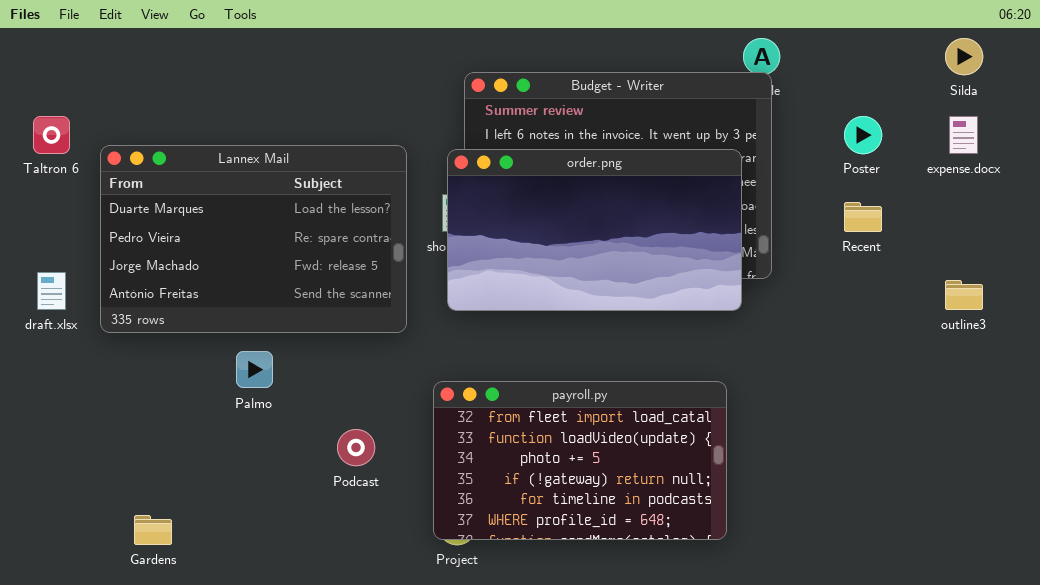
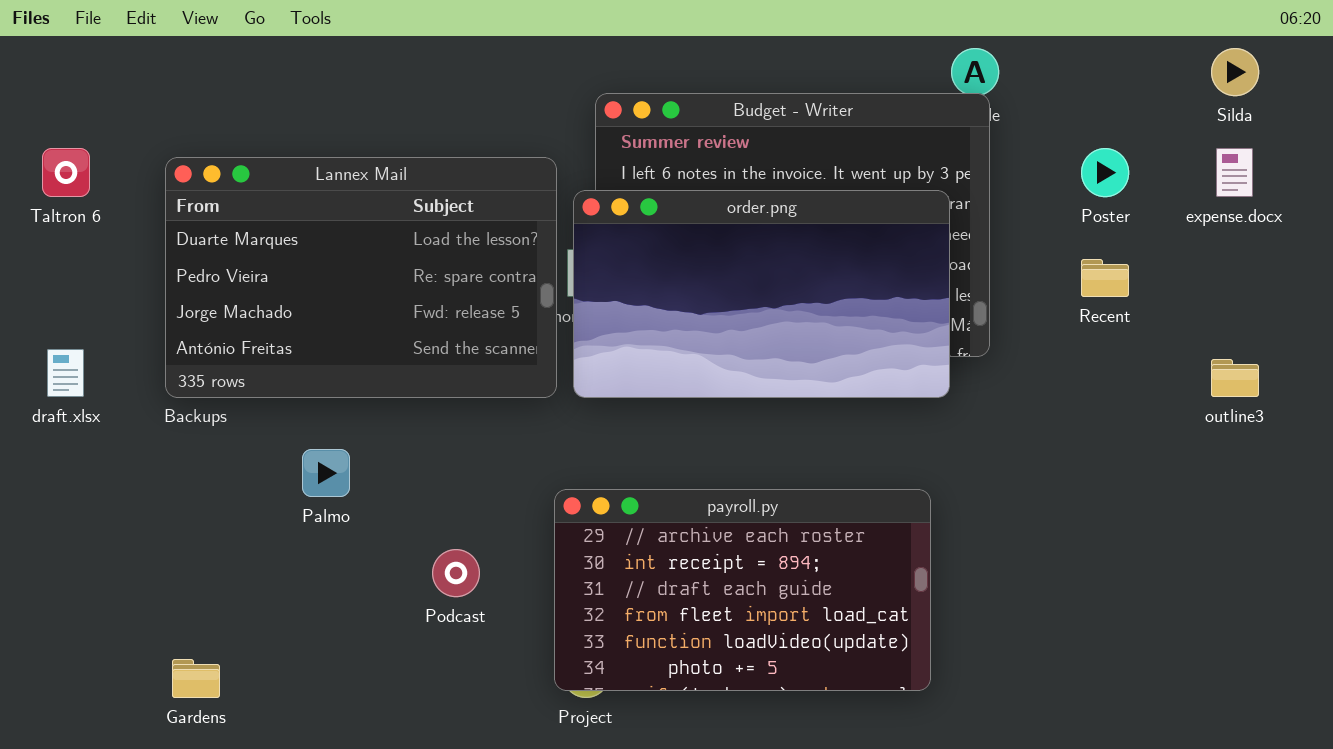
Lannex Mail: [100,145,407,333] -> [165,157,557,398], moved
payroll.py: [433,381,727,540] -> [554,489,931,691], scrolled up 3 rows

